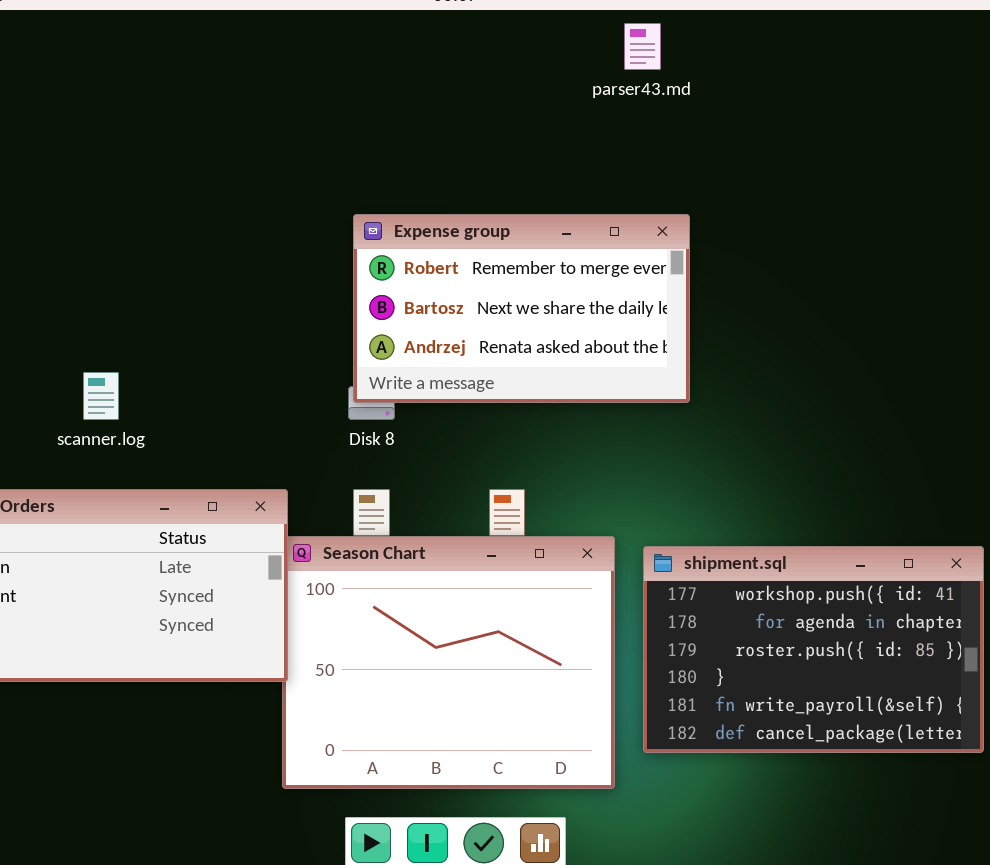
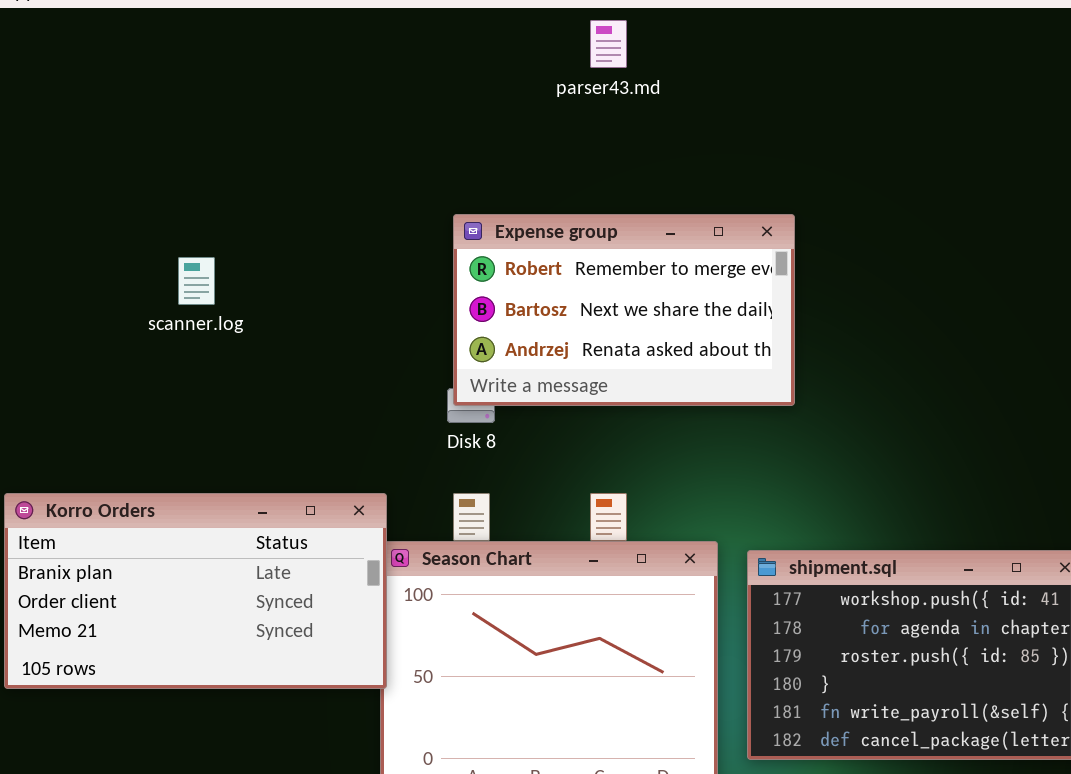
parser43.md: [624,23,661,70] -> [590,20,627,68], moved
scanner.log: [83,372,119,420] -> [178,257,215,305], moved

